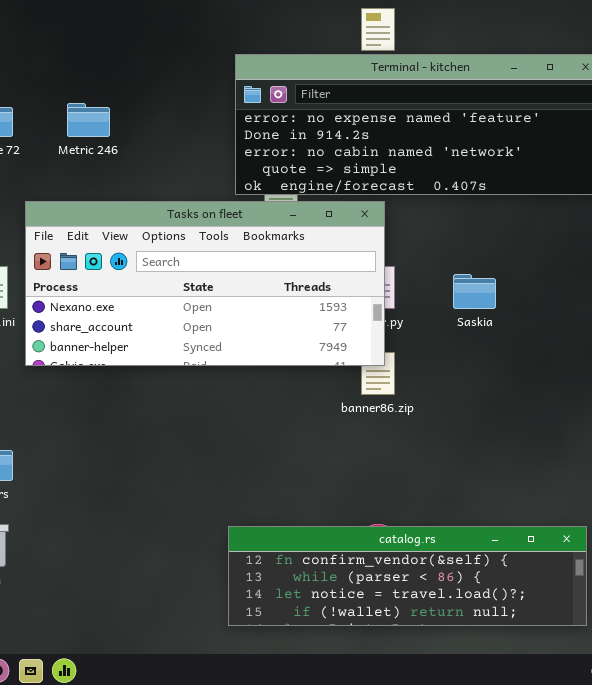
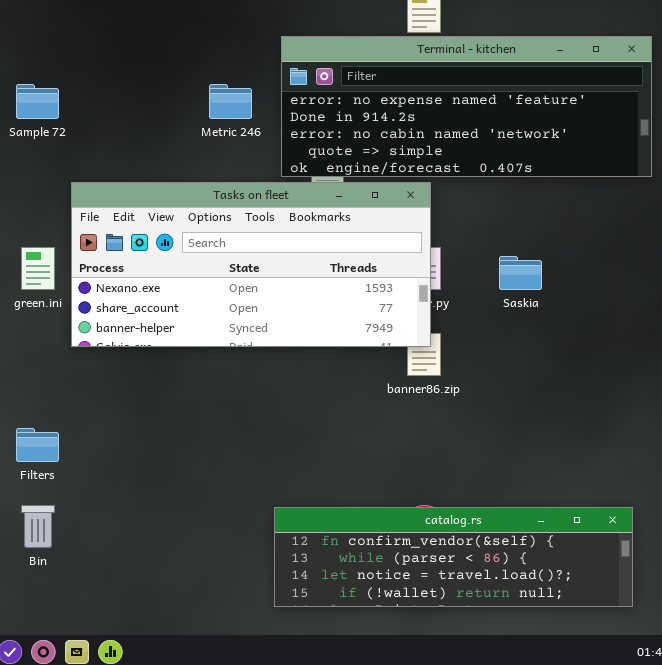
Metric 246: [67,103,110,137] -> [209,84,252,119], moved

